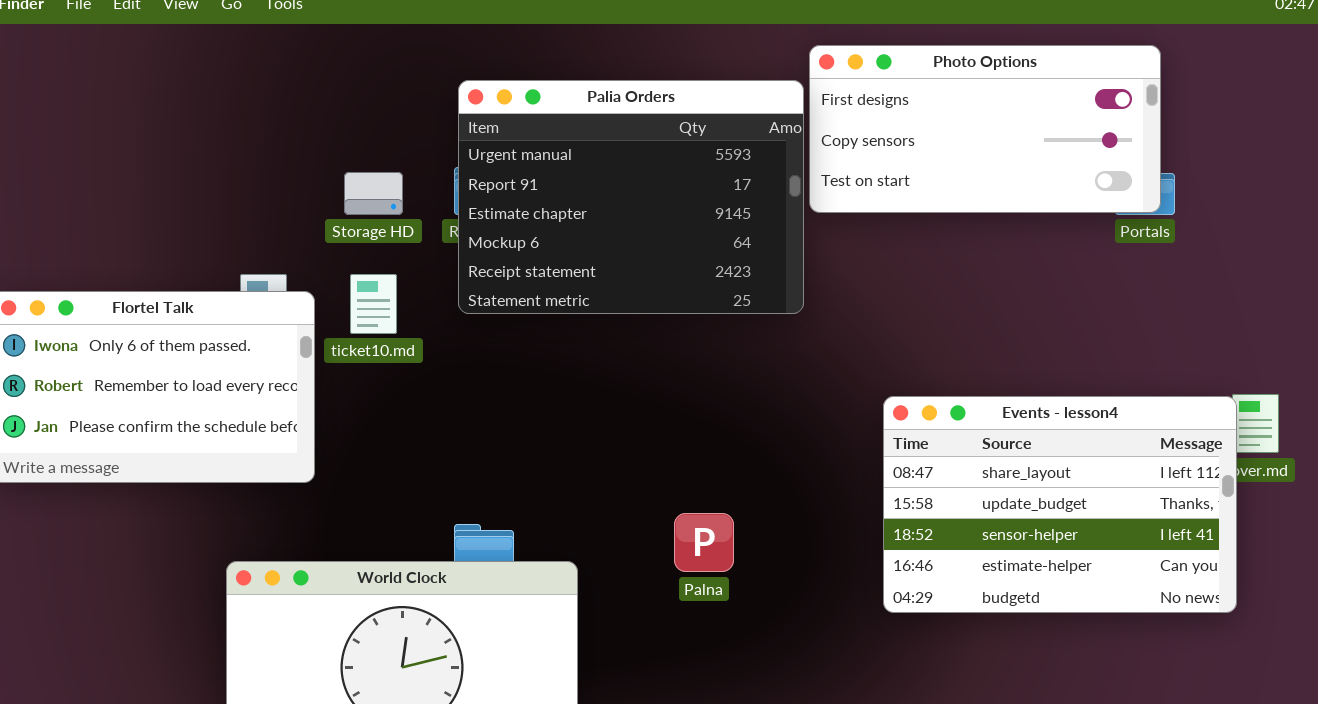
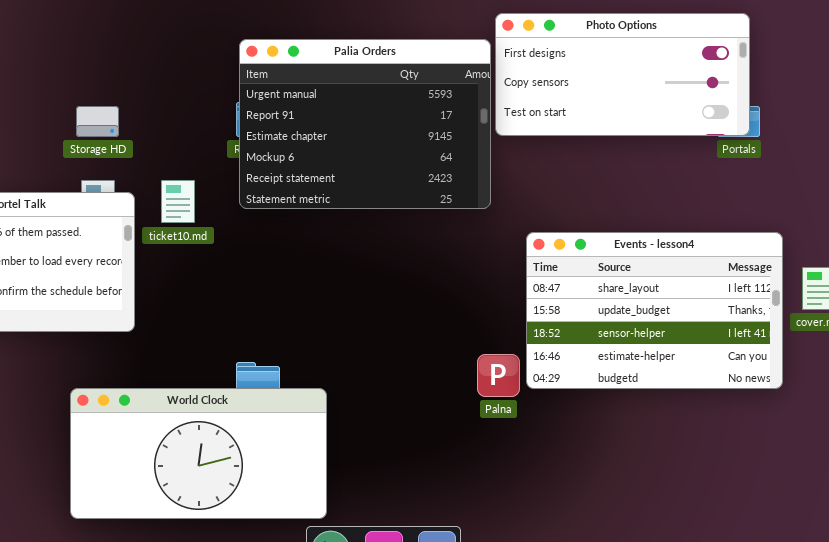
Storage HD: [344,172,403,215] -> [76,106,119,137], moved
Events - lesson4: [883,396,1237,613] -> [526,232,783,389], moved
Palna: [674,513,734,572] -> [477,354,520,397], moved

